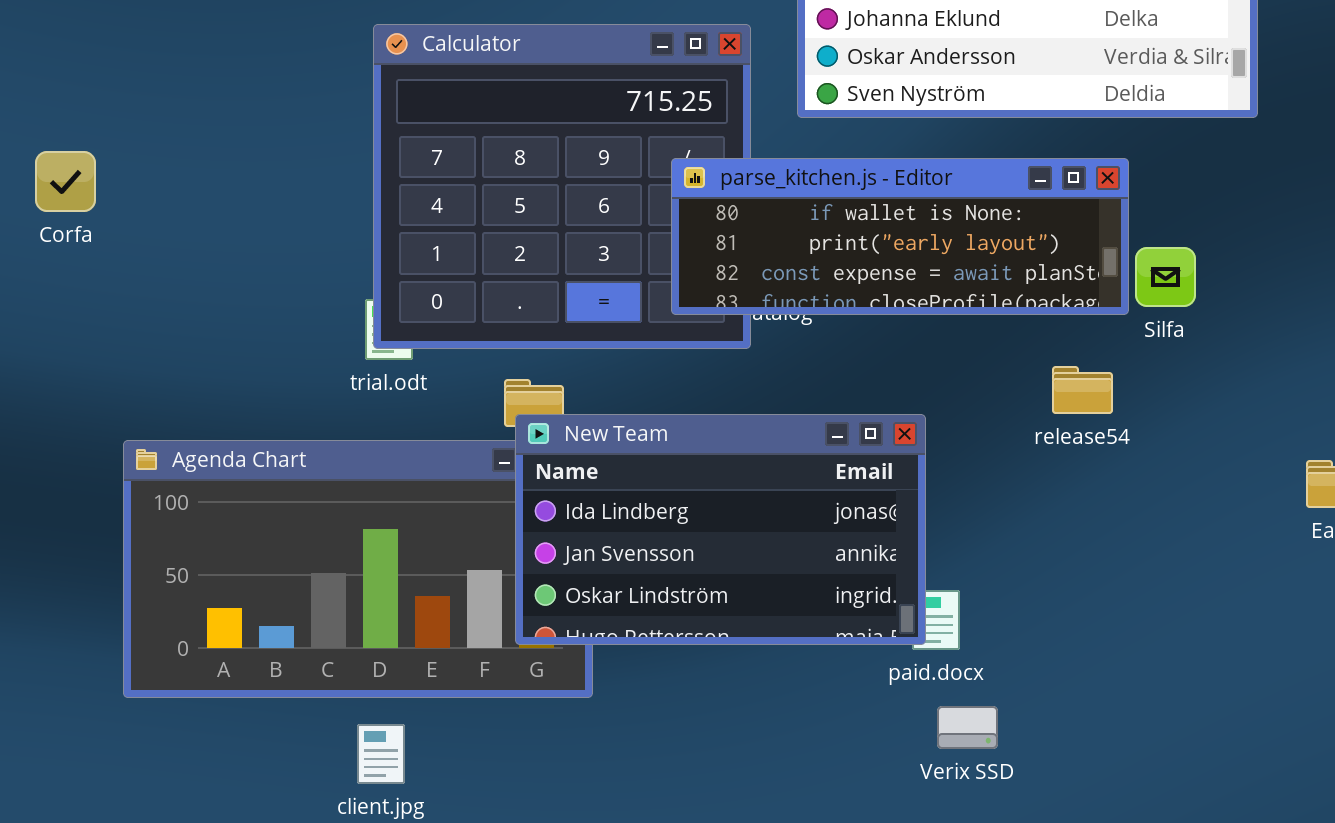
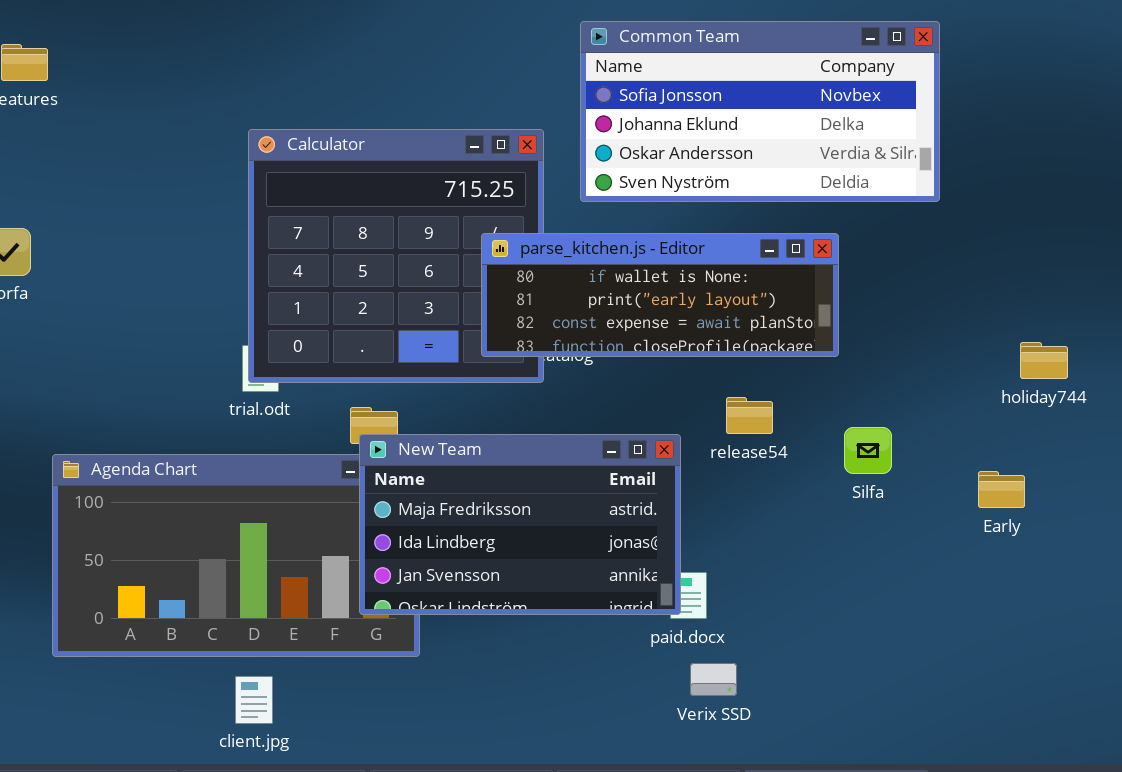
Silfa: [1135,247,1196,307] -> [844,427,892,474], moved
release54: [1052,366,1113,414] -> [726,397,773,434], moved
New Team: [515,414,926,645] -> [359,434,681,615], scrolled up 1 row

